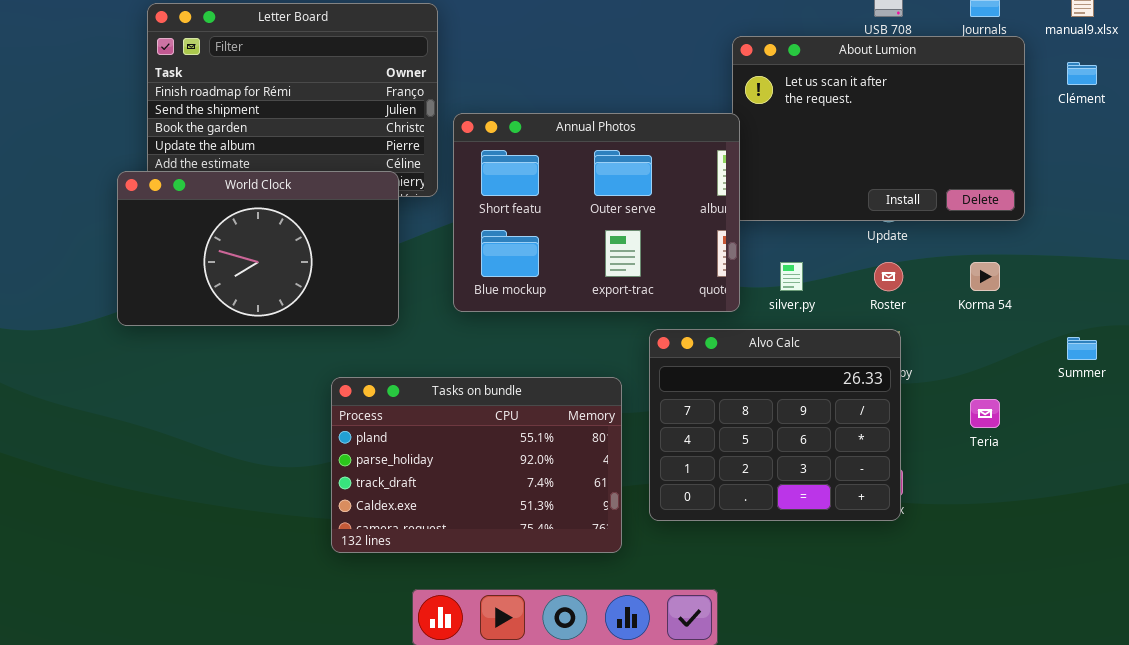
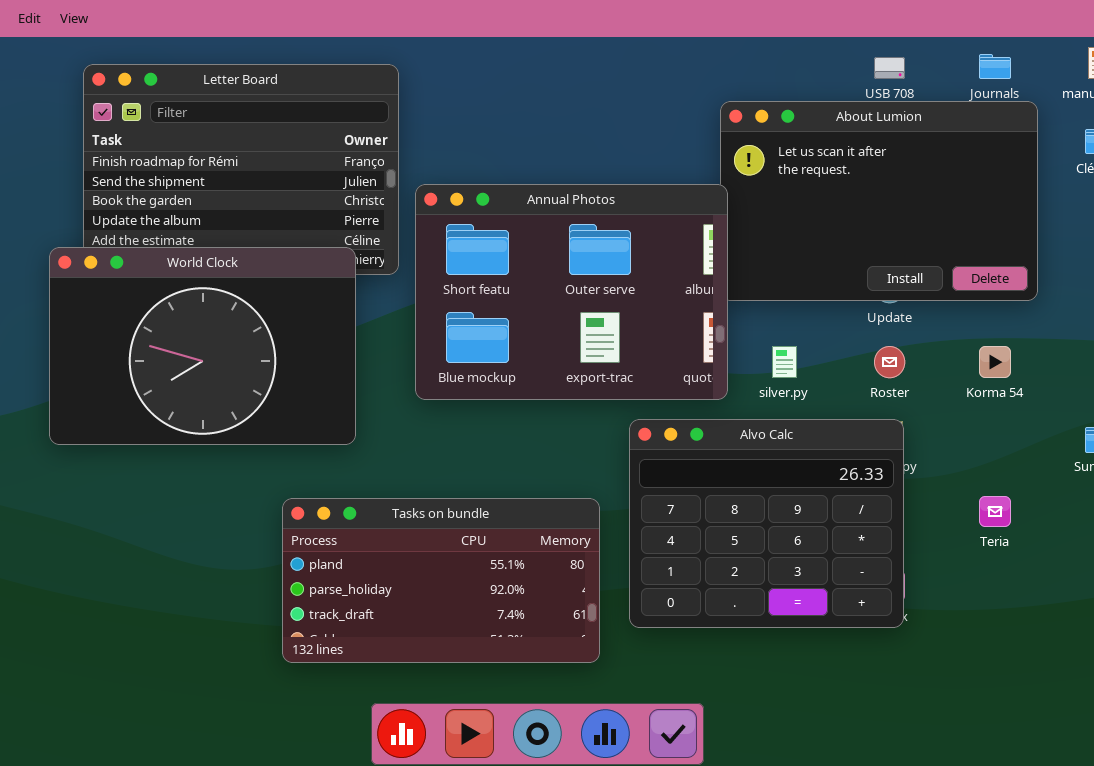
World Clock: [117,171,399,326] -> [49,247,356,445], resized
Tasks on bundle: [331,377,622,553] -> [282,498,600,663], resized

